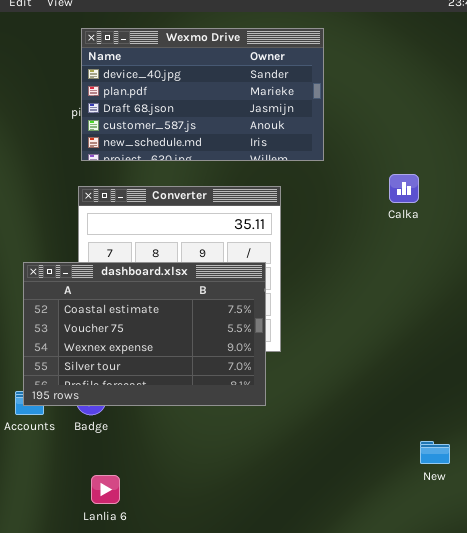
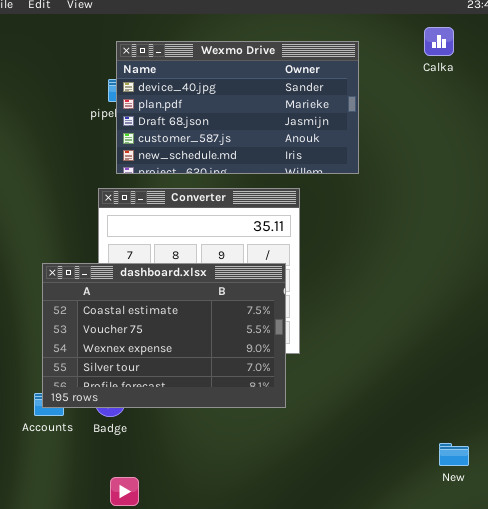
Wexmo Drive: [81,28,324,161] -> [116,41,359,174], moved
Calka: [389,174,419,203] -> [424,27,454,56], moved

